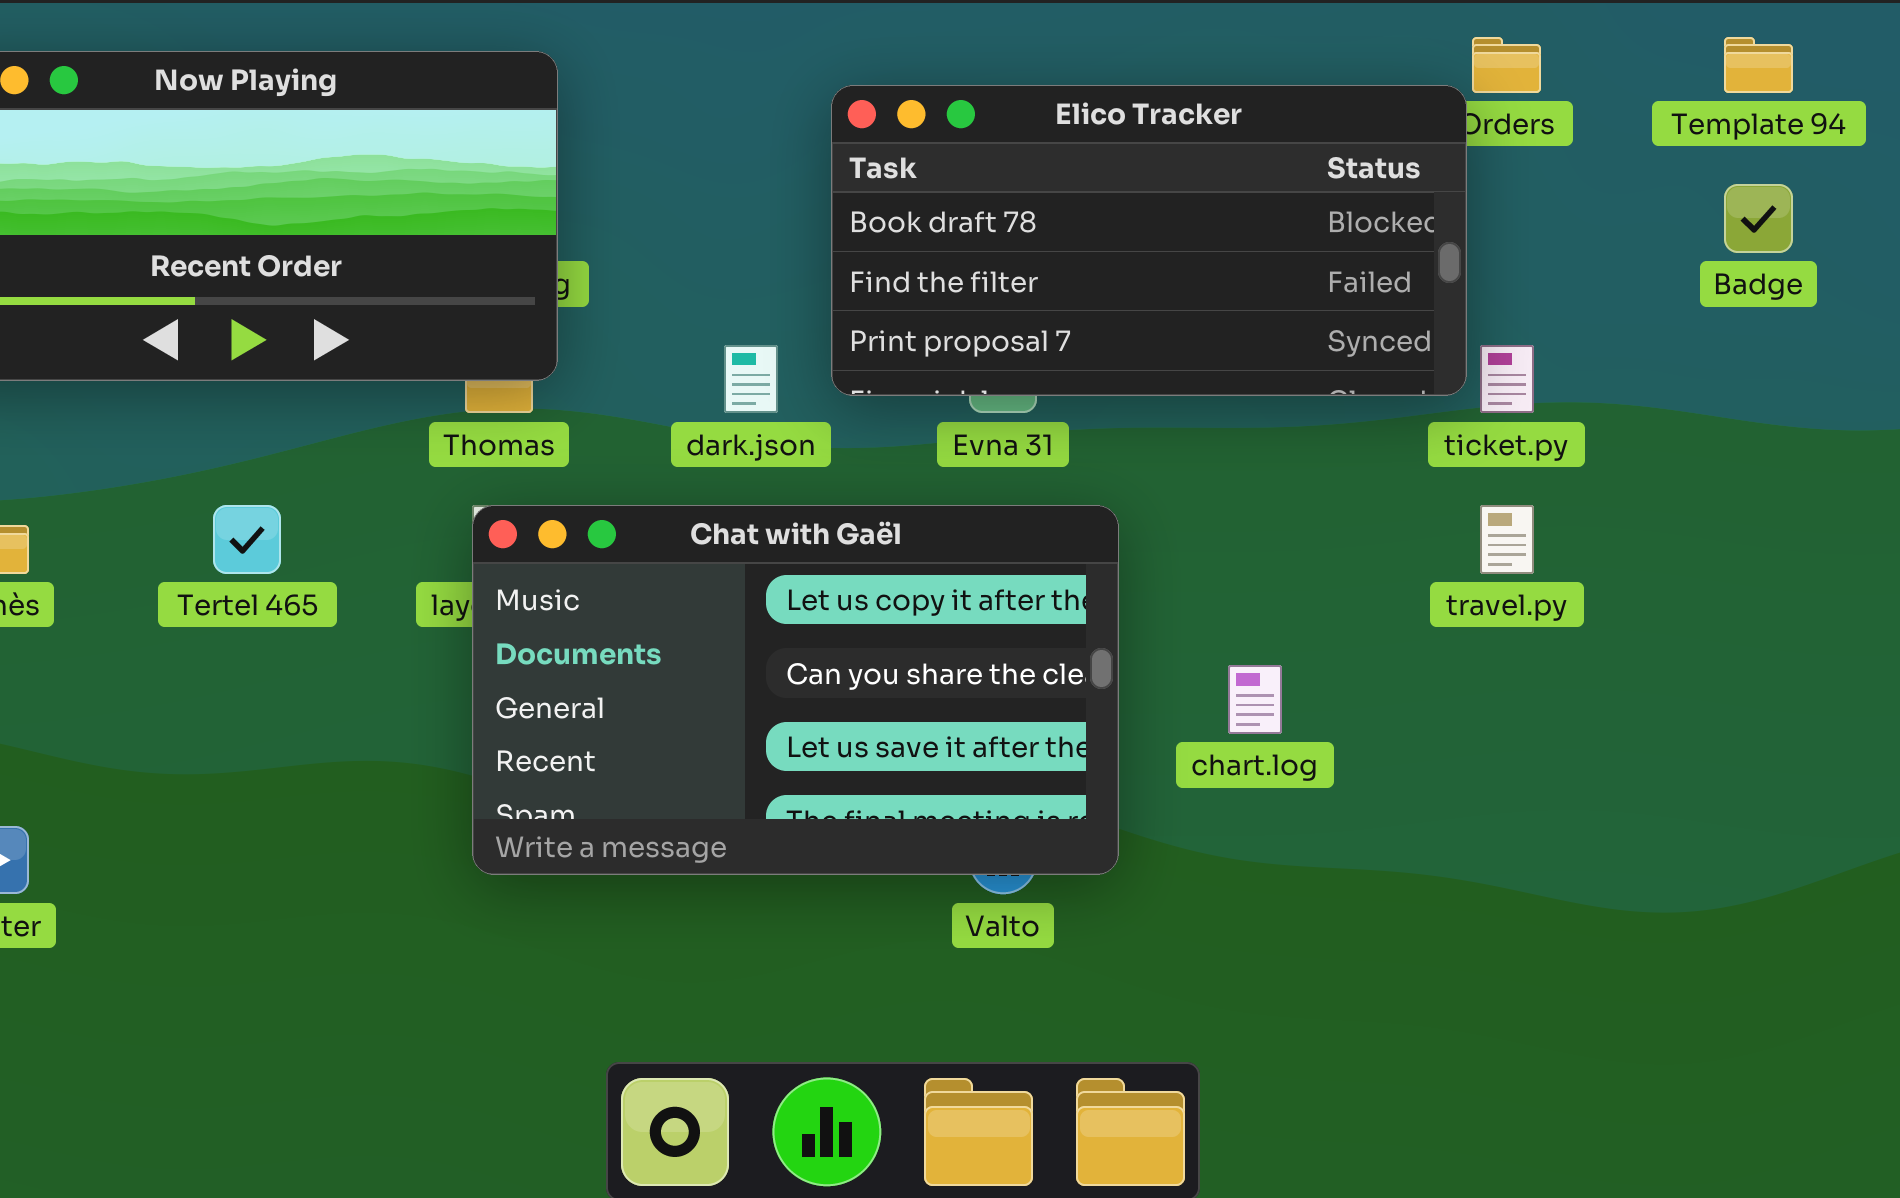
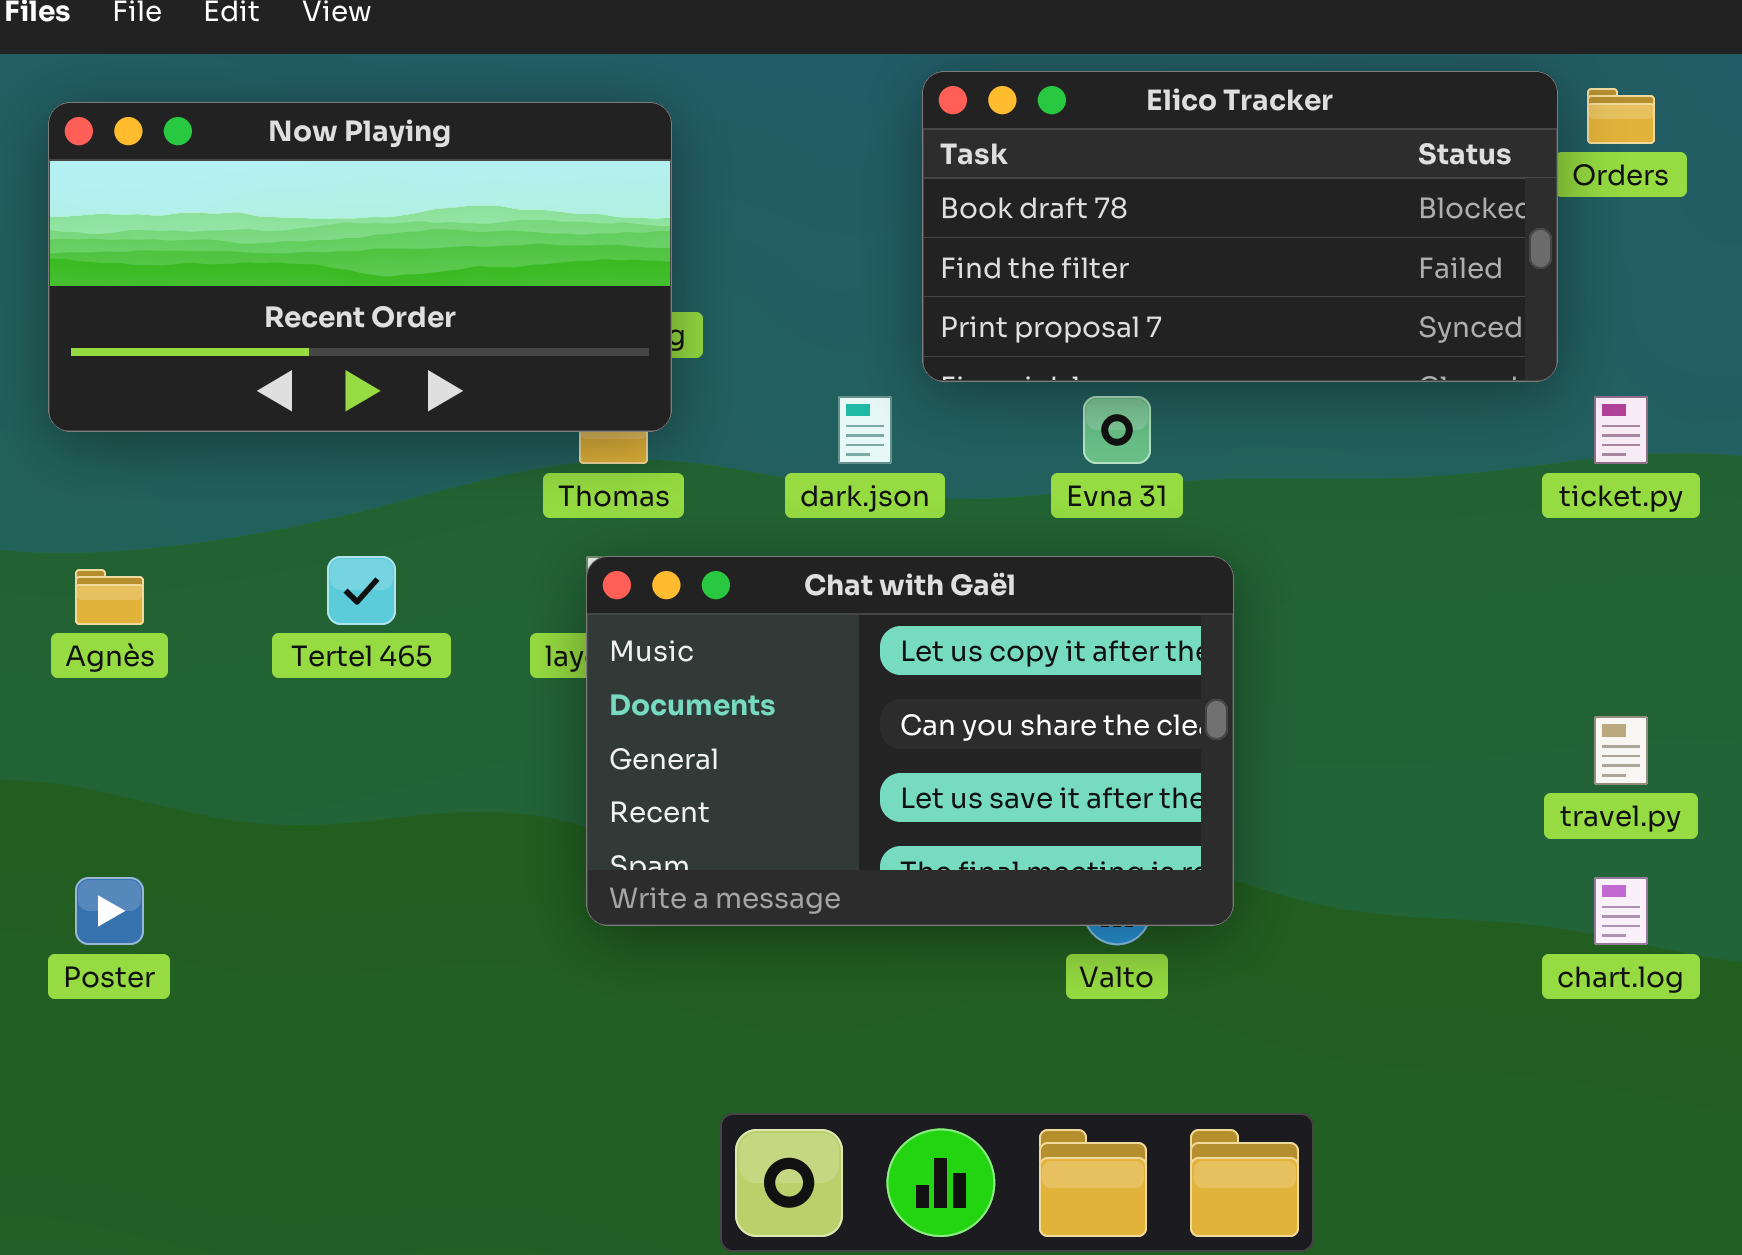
Elico Tracker: [831,85,1467,396] -> [922,71,1558,382], moved
travel.py: [1480,505,1534,574] -> [1594,716,1648,785], moved
chart.log: [1228,665,1282,734] -> [1594,877,1648,945], moved

